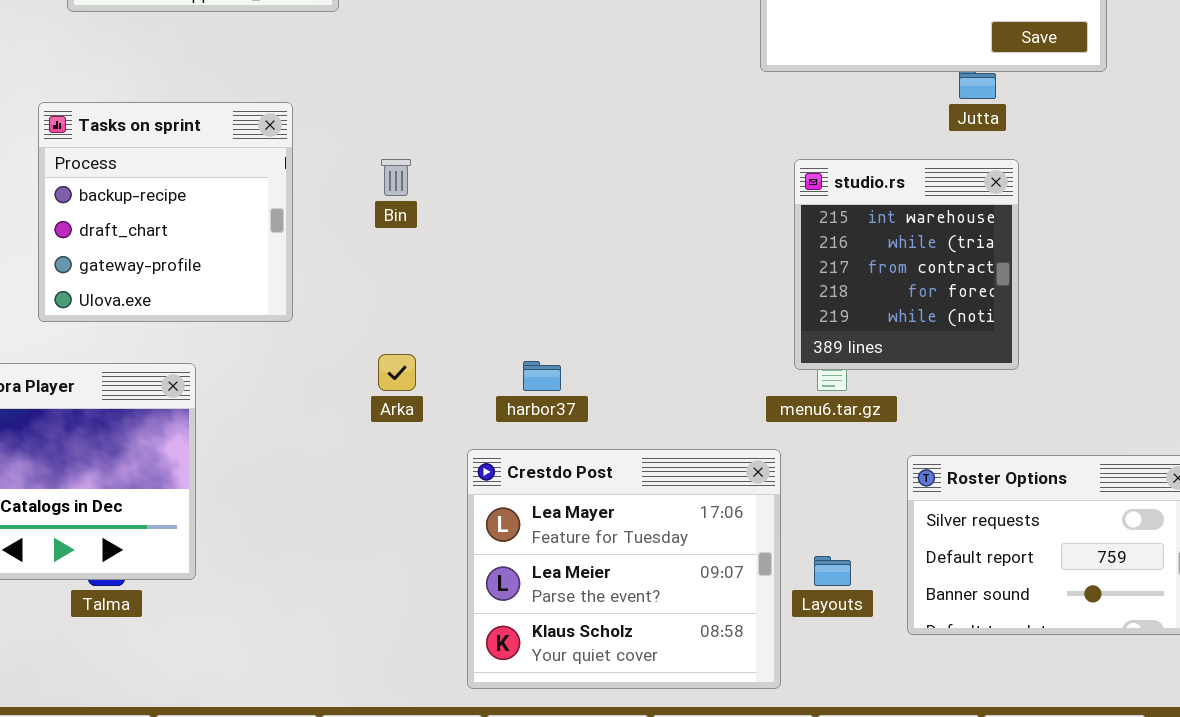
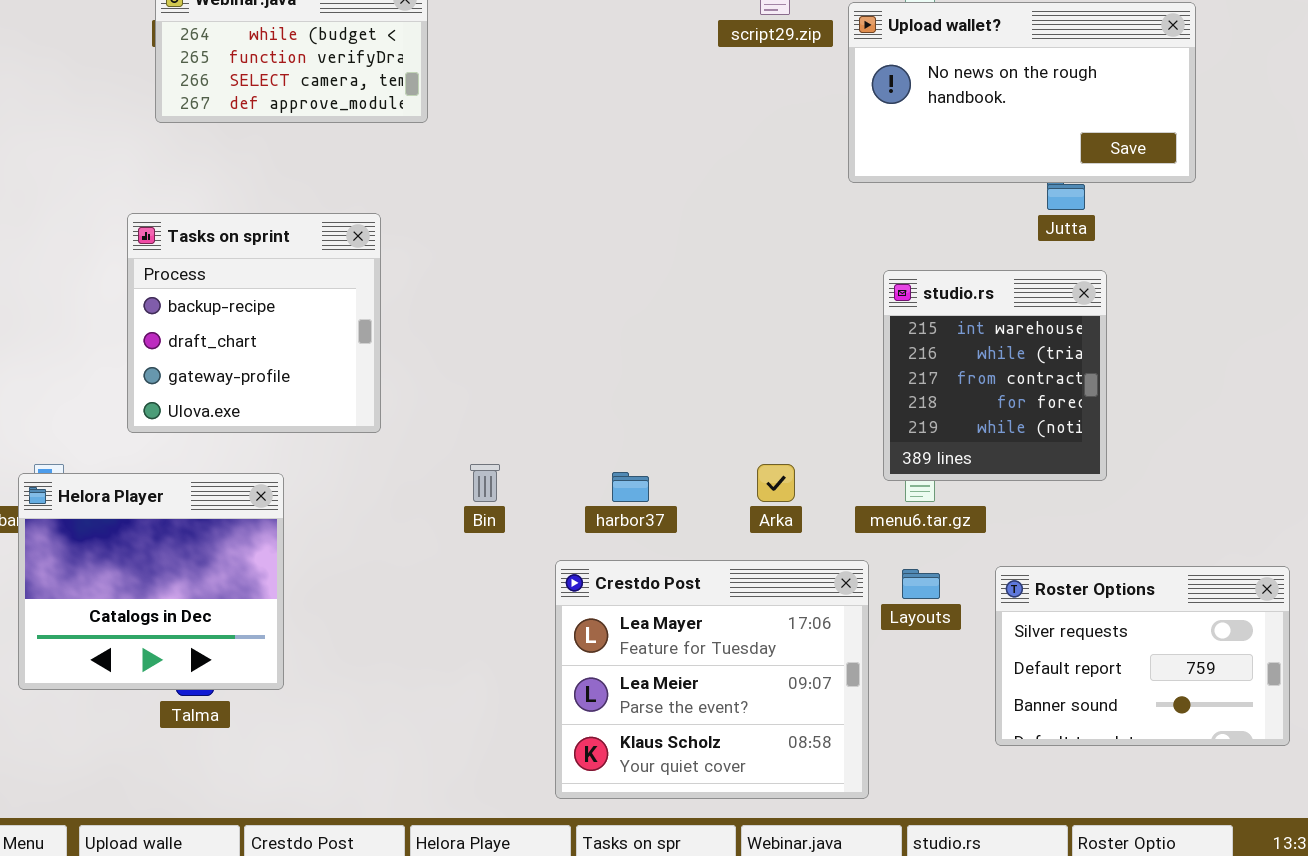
Bin: [381,159,411,196] -> [470,464,500,502], moved
Arka: [378,354,416,391] -> [757,464,795,502], moved
Layouts: [814,556,851,586] -> [902,569,940,599], moved

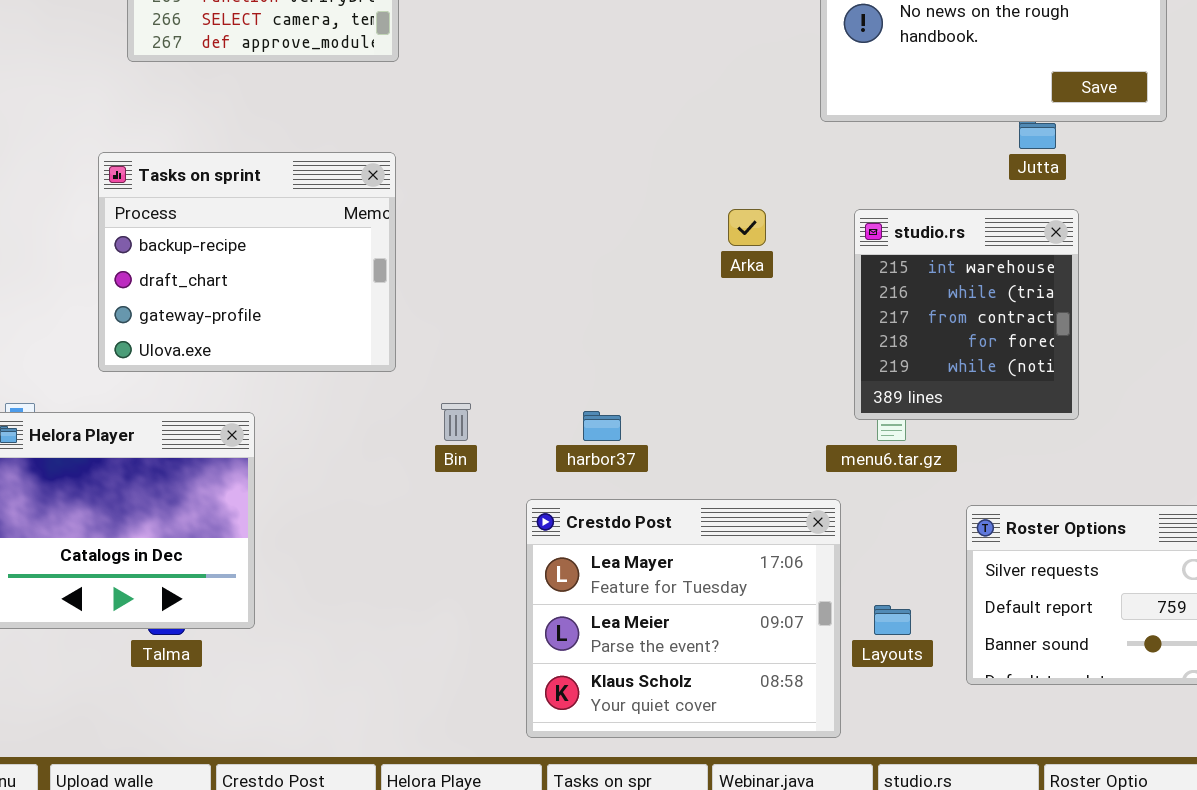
Tasks on sprint: [127,213,381,433] -> [98,152,396,372], resized
Arka: [757,464,795,502] -> [728,209,766,246], moved
Layouts: [902,569,940,599] -> [874,605,911,635], moved

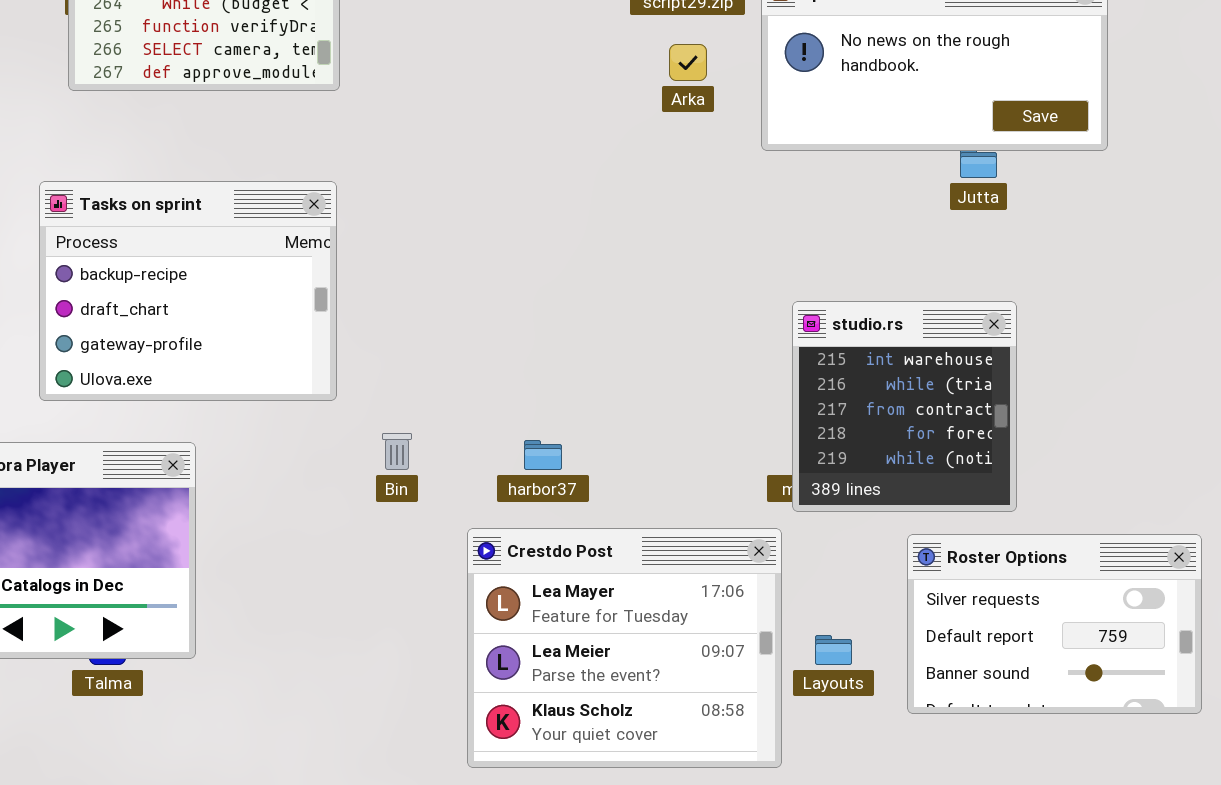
Arka: [728,209,766,246] -> [669,44,707,81], moved
studio.rs: [854,209,1079,420] -> [792,301,1017,512], moved

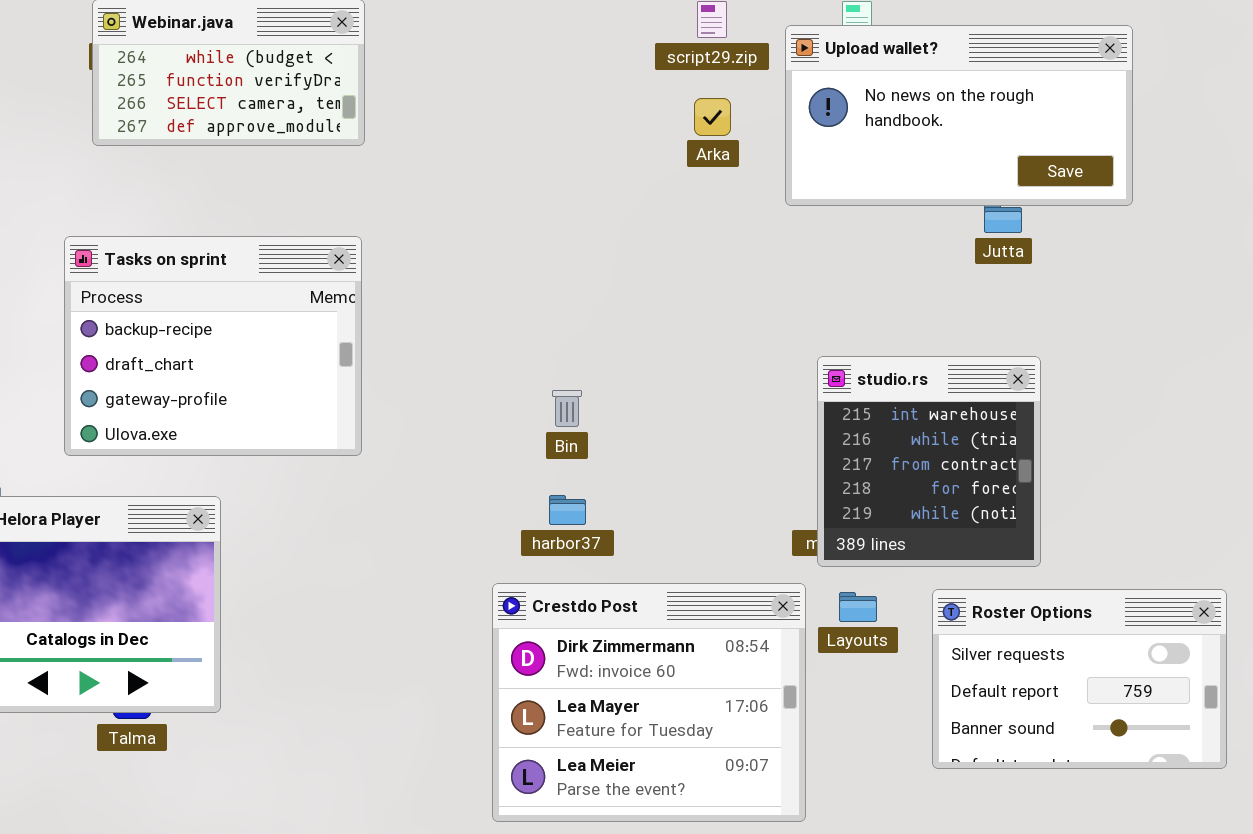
Bin: [382,433,412,470] -> [552,390,582,427], moved
Crestdo Post: [467,528,782,768] -> [492,583,806,822], scrolled up 1 row
Layouts: [815,635,852,665] -> [839,592,877,622], moved

